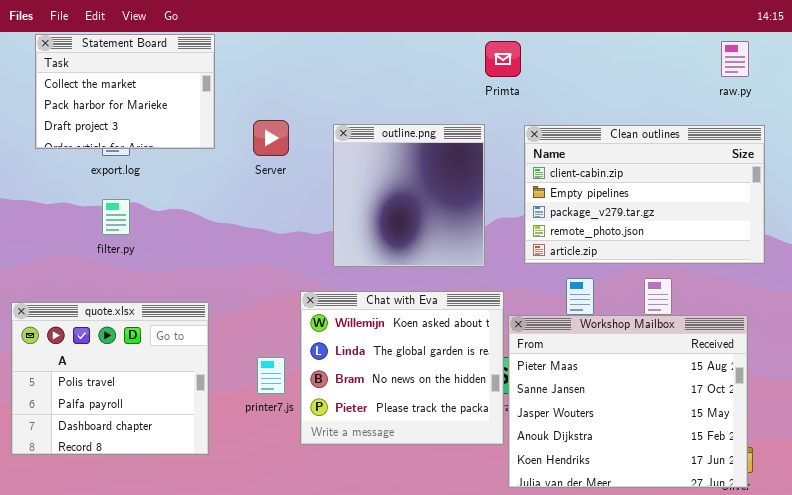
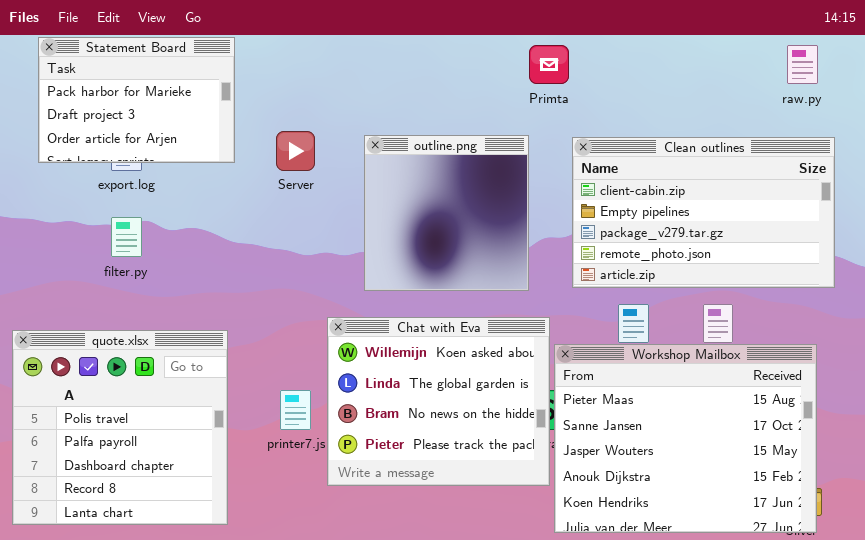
Statement Board: [35,34,215,149] -> [38,37,235,163], scrolled down 1 row
quote.xlsx: [11,302,209,455] -> [12,330,228,525], resized

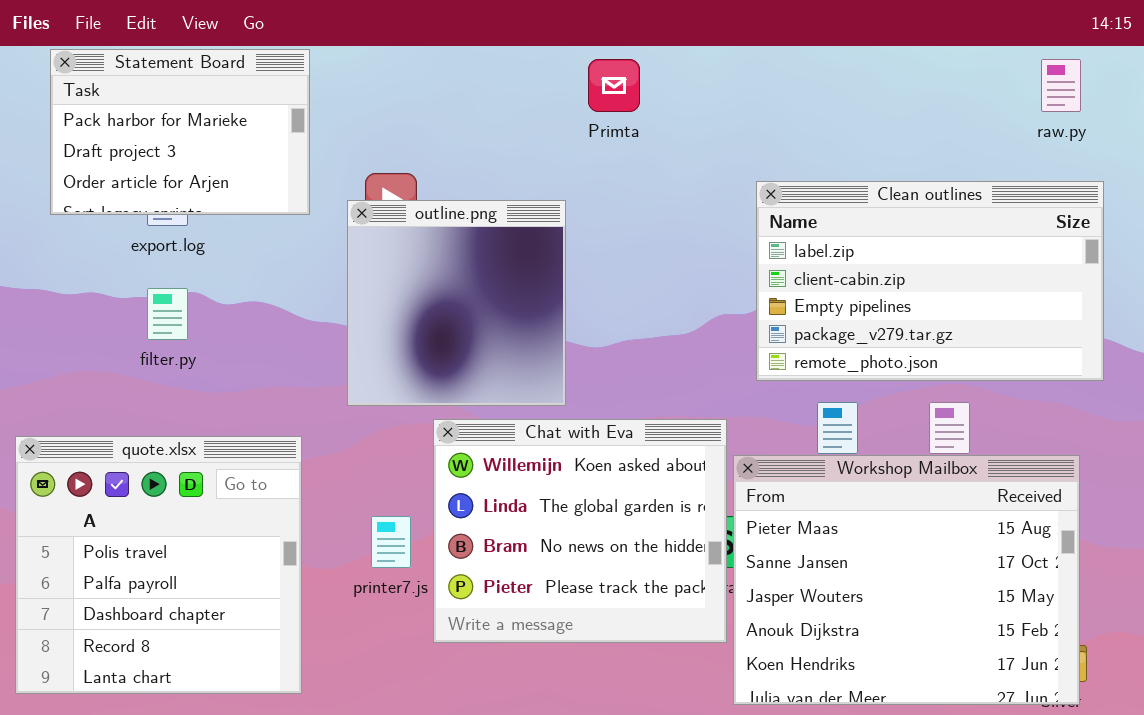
Primta: [529,45,569,84] -> [588,59,640,112], moved
outline.png: [364,135,529,291] -> [347,200,566,406], moved
Clean outlines: [572,137,835,288] -> [756,181,1104,381], scrolled up 1 row

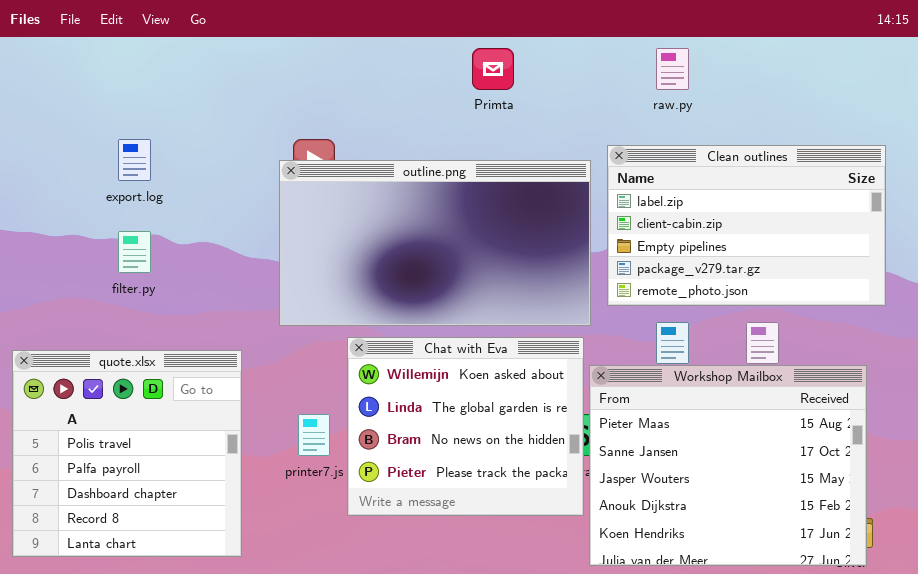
Statement Board: [50,49,310,215] -> none, closed
raw.py: [1041,59,1081,112] -> [656,48,689,90], moved
outline.png: [347,200,566,406] -> [279,160,591,326], resized

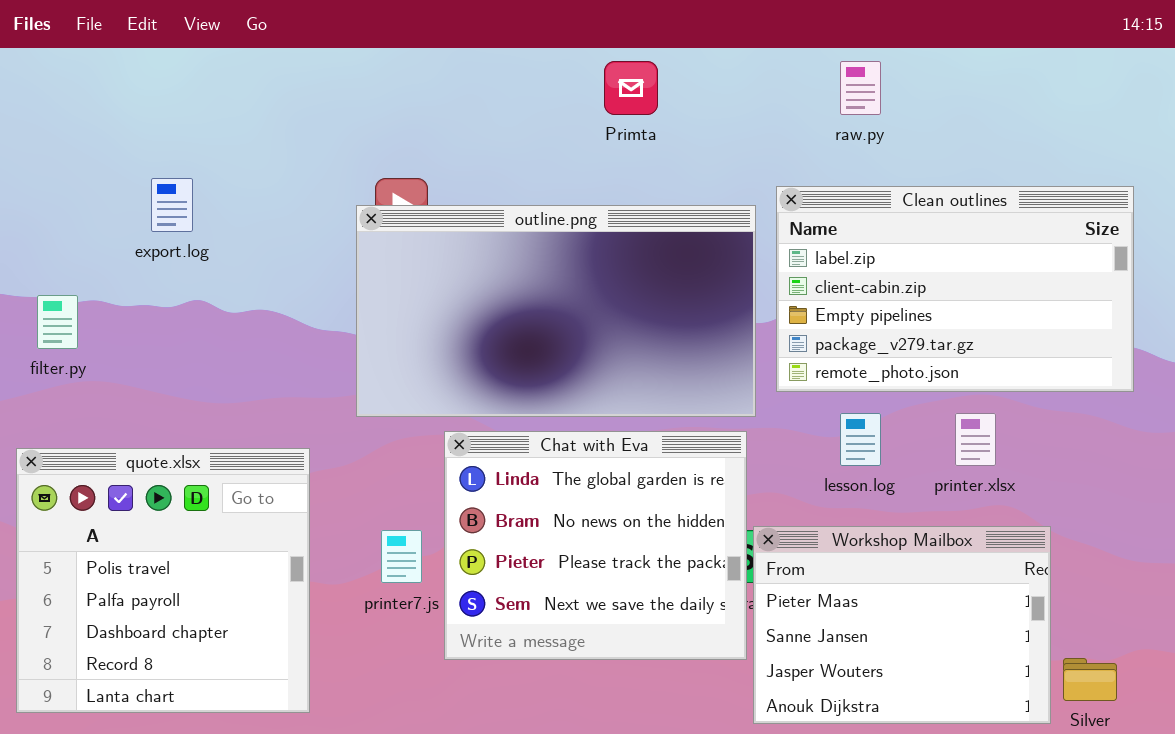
filter.py: [118,231,151,273] -> [37,295,78,349], moved
Chat with Eva: [347,337,584,516] -> [444,431,747,660], scrolled down 1 row
Workshop Mailbox: [589,365,867,566] -> [753,526,1051,724], resized

